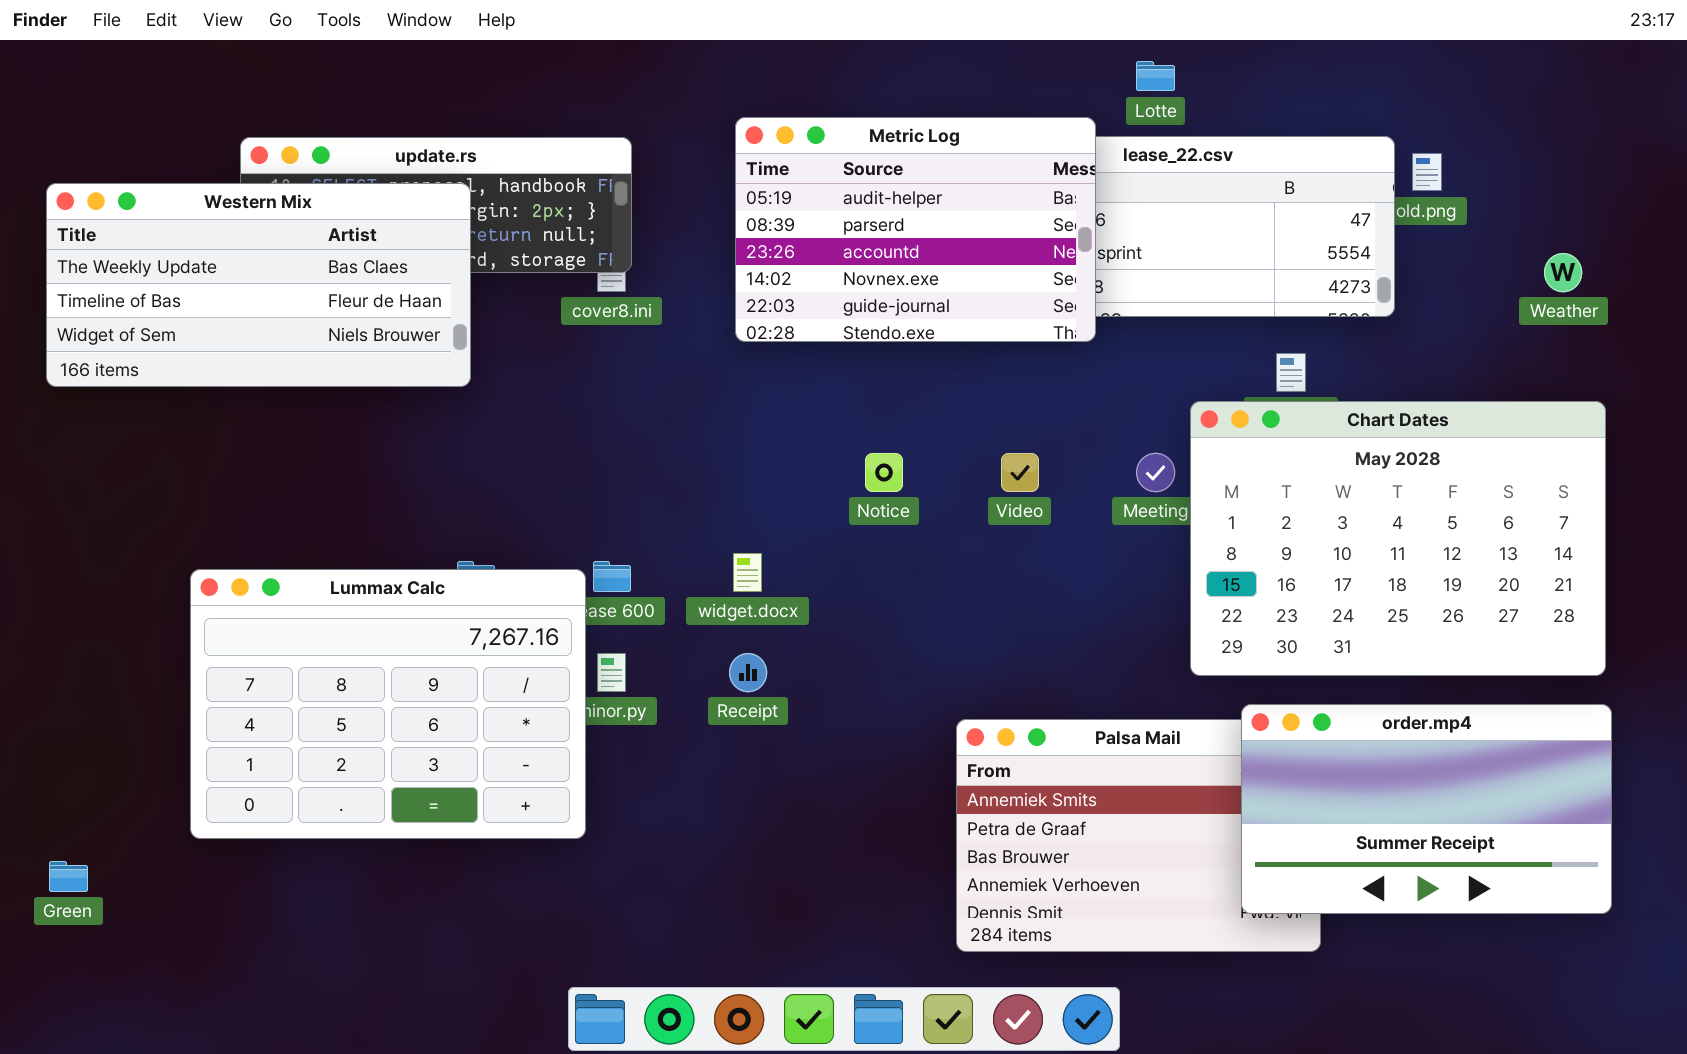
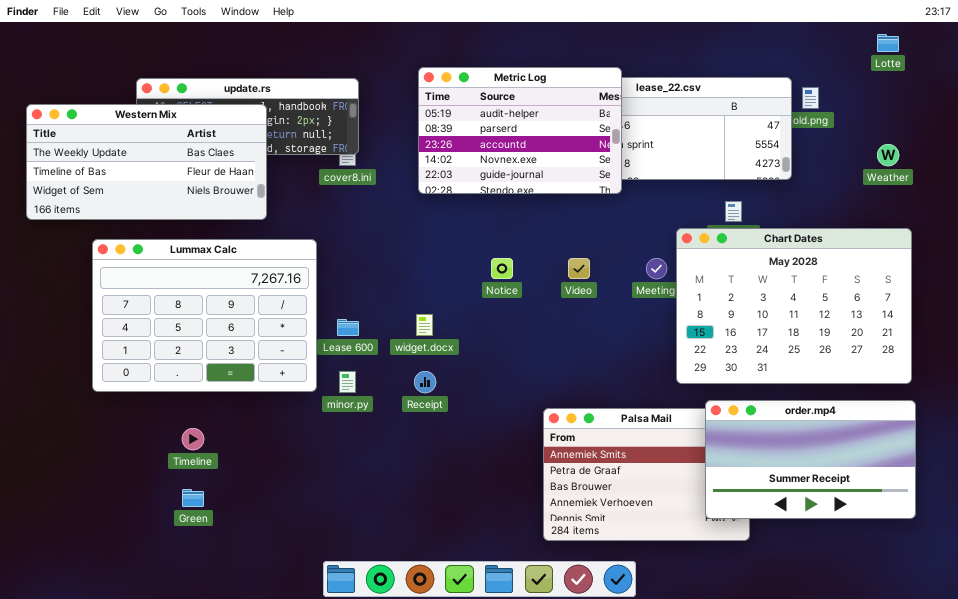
Lotte: [1136,61,1175,91] -> [877,34,899,52], moved
Lummax Calc: [190,569,586,839] -> [92,239,317,392], moved
Green: [49,861,88,892] -> [182,489,204,507], moved

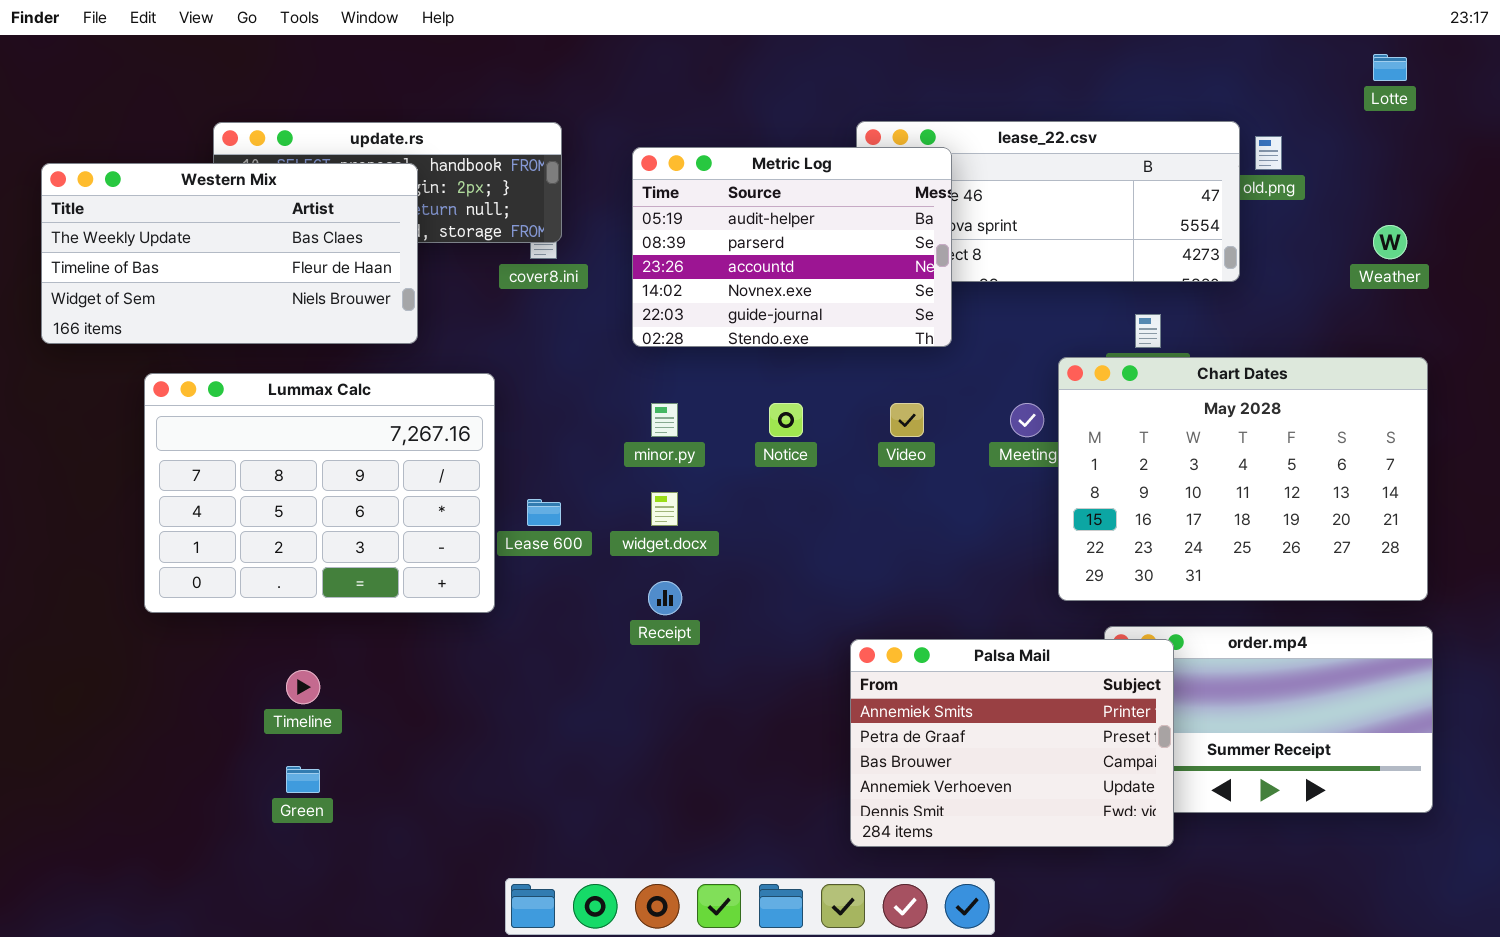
Metric Log: [418,67,622,194] -> [632,147,952,347], moved
minor.py: [339,371,356,393] -> [651,403,678,437], moved
Palsa Mail: [543,408,750,541] -> [850,639,1174,847], raised

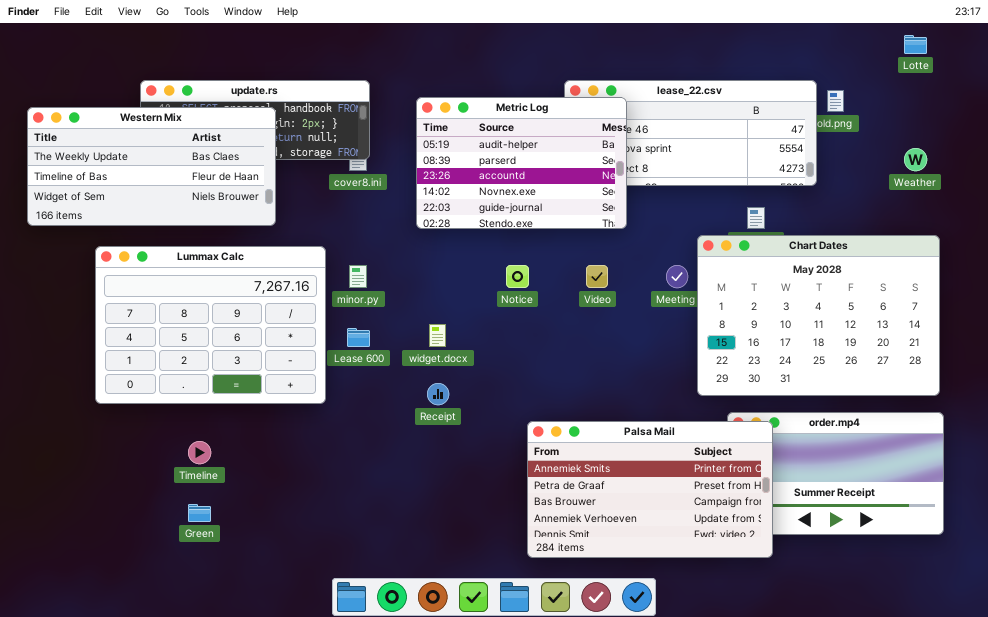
minor.py: [651,403,678,437] -> [349,265,367,288], moved
Palsa Mail: [850,639,1174,847] -> [527,421,773,558], resized

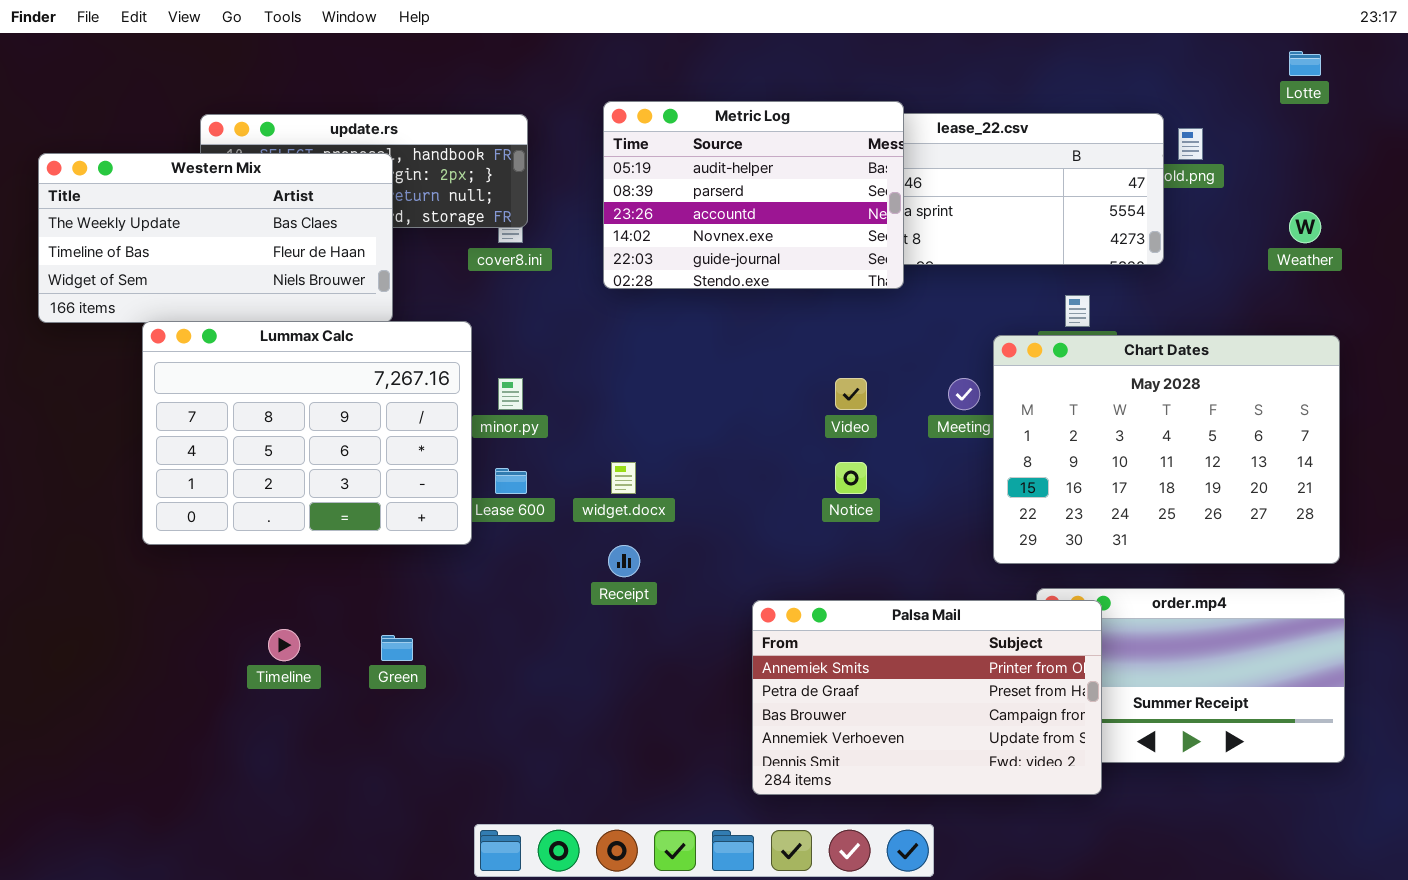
Metric Log: [416,97,627,229] -> [603,101,904,289], moved
Lummax Calc: [95,246,326,404] -> [142,321,472,545], moved
Notice: [506,265,529,288] -> [835,462,867,494], moved
Green: [188,504,211,522] -> [381,635,413,661], moved

